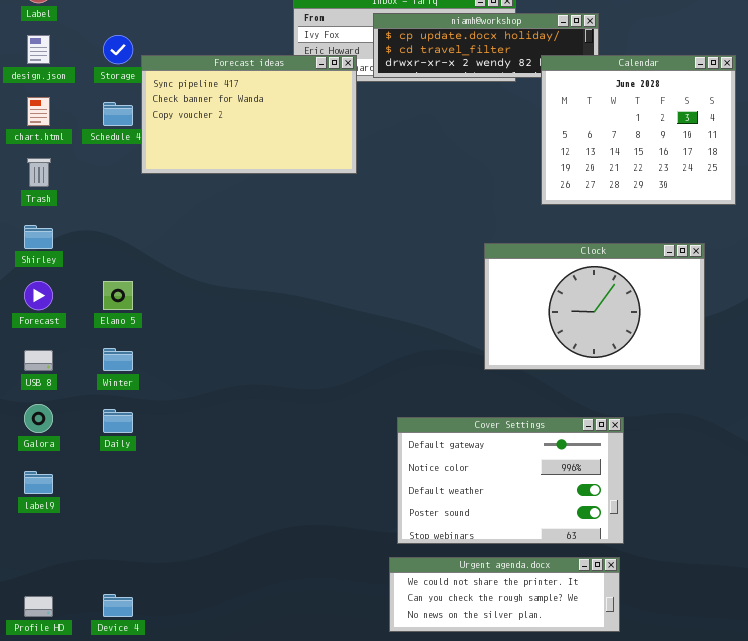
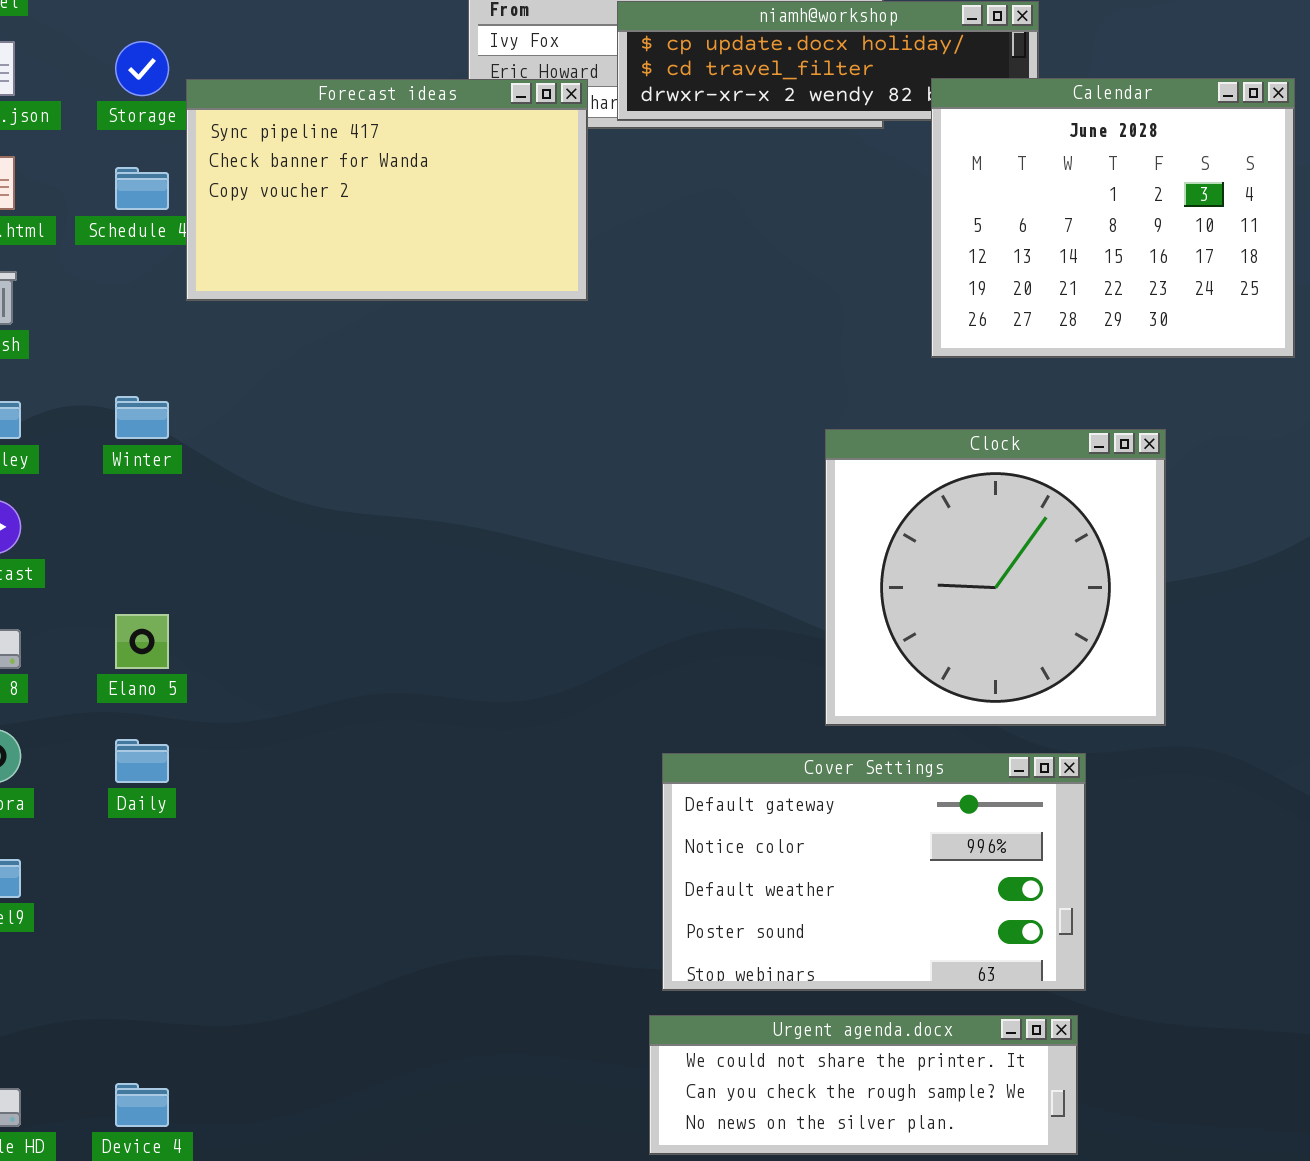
Clock: [484,243,705,370] -> [825,429,1166,726], resized
Elano 5: [103,281,133,310] -> [115,614,169,669], moved
Winter: [103,348,133,371] -> [115,396,169,439], moved

